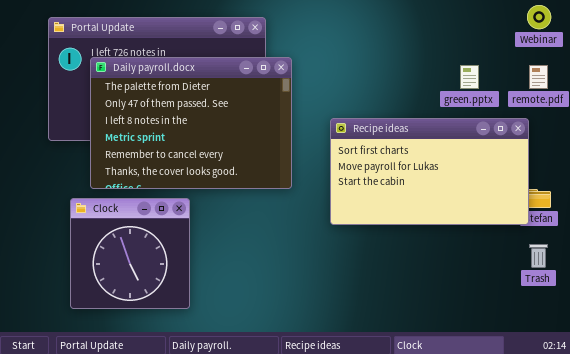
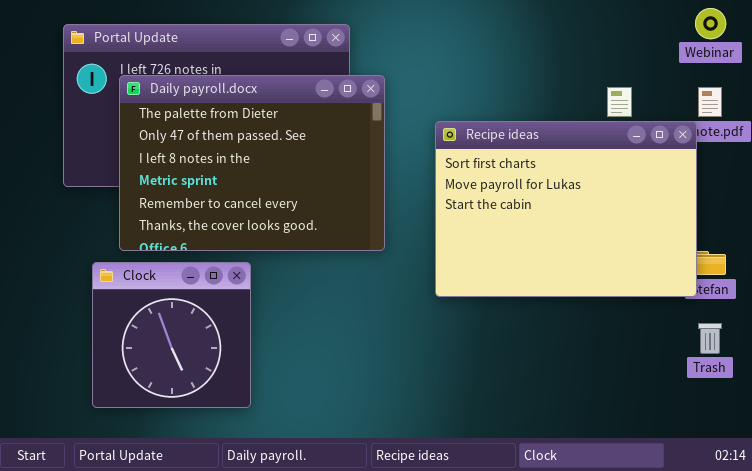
Recipe ideas: [330,118,529,225] -> [435,121,697,297], resized

